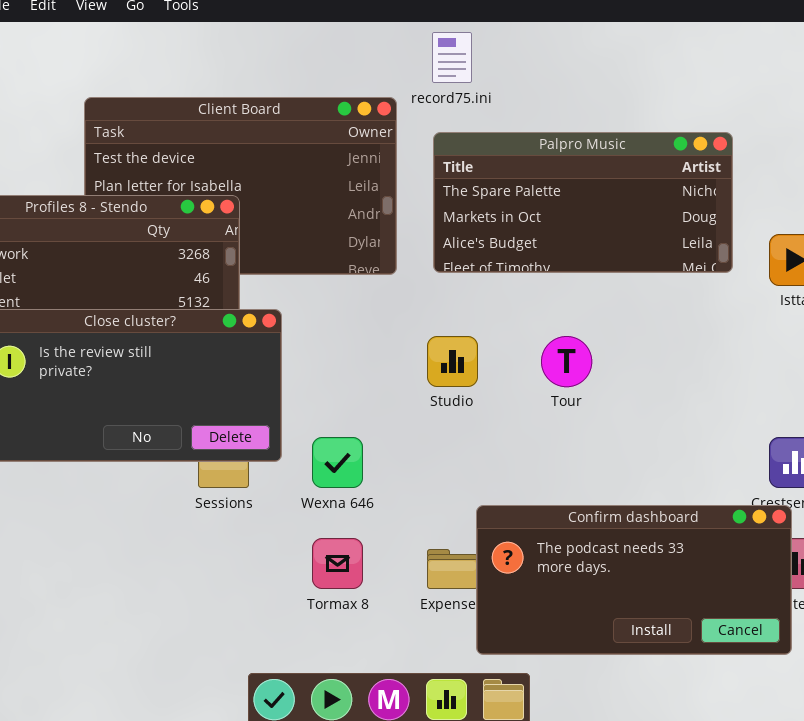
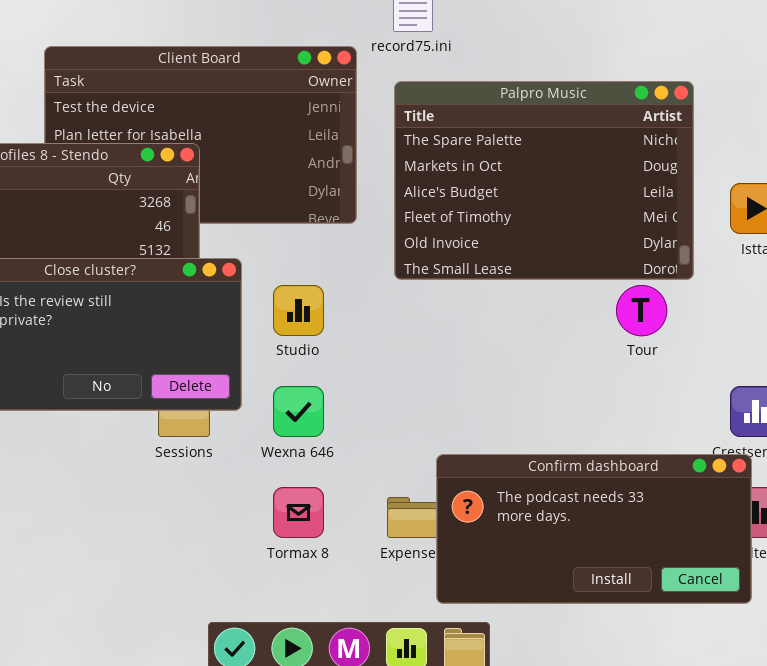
Palpro Music: [433,132,733,273] -> [394,81,694,280], resized
Studio: [427,336,478,387] -> [273,285,324,336], moved
Tour: [541,336,592,387] -> [616,285,667,336], moved

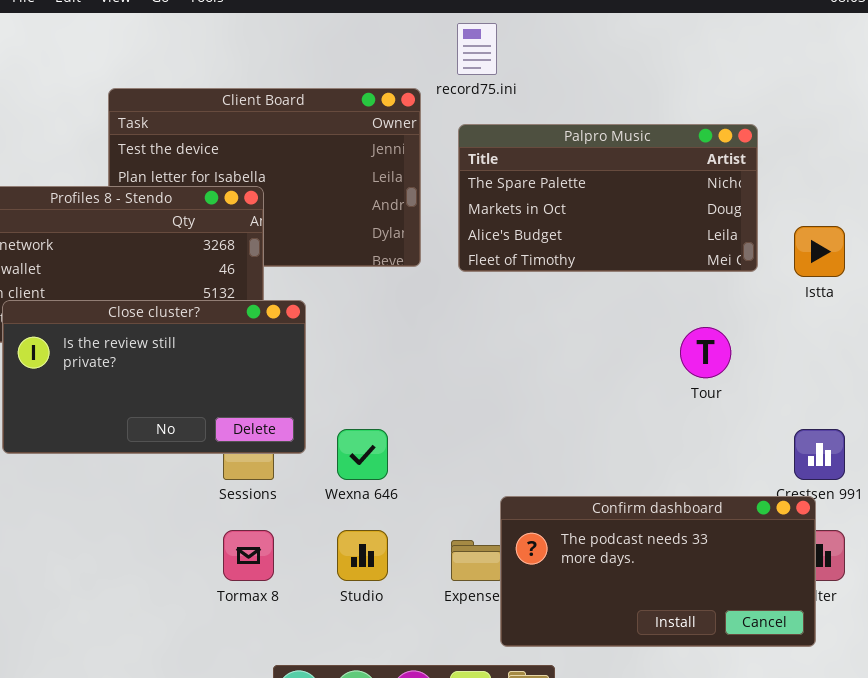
Palpro Music: [394,81,694,280] -> [458,124,758,272], resized
Studio: [273,285,324,336] -> [337,530,388,581], moved
Tormax 8: [273,487,324,538] -> [223,530,274,581], moved

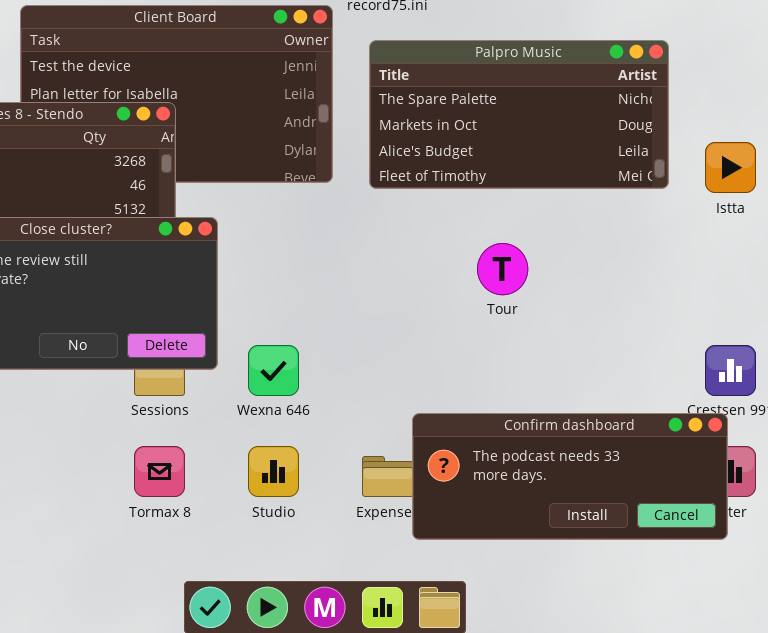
Tour: [680,327,731,378] -> [477,243,528,295], moved
Confirm dashboard: [500,496,816,647] -> [412,413,728,540], resized

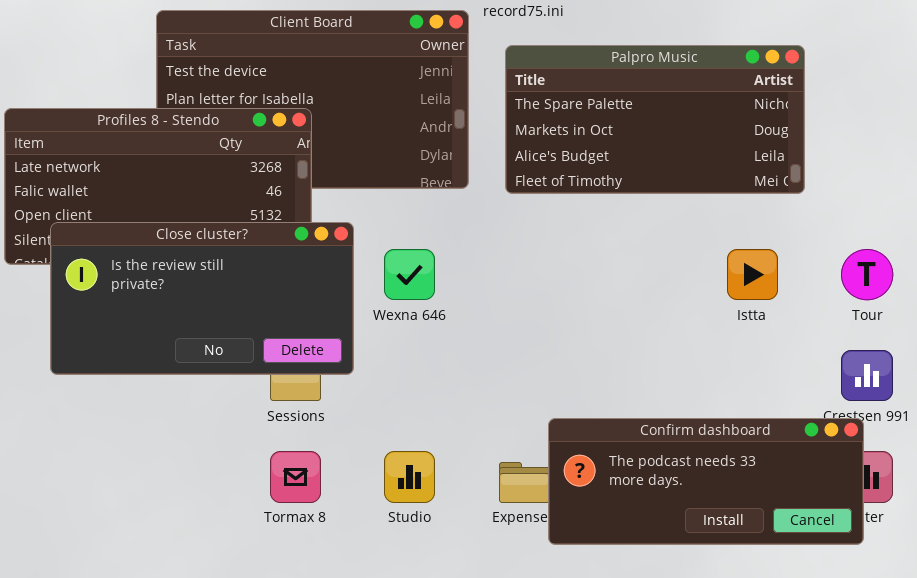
Istta: [705,142,756,193] -> [727,249,778,300], moved
Tour: [477,243,528,295] -> [841,249,893,300], moved
Wexna 646: [248,345,299,396] -> [384,249,435,300], moved

